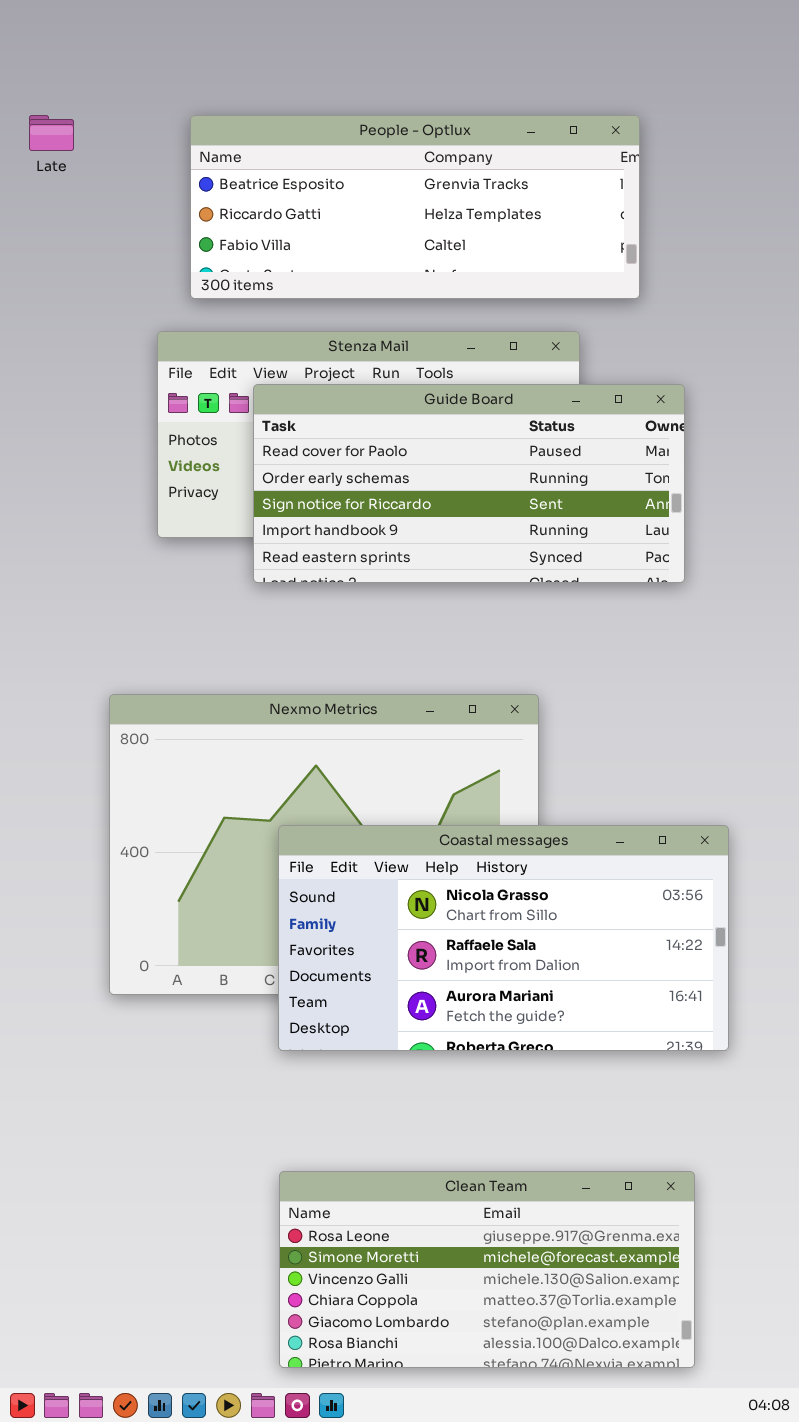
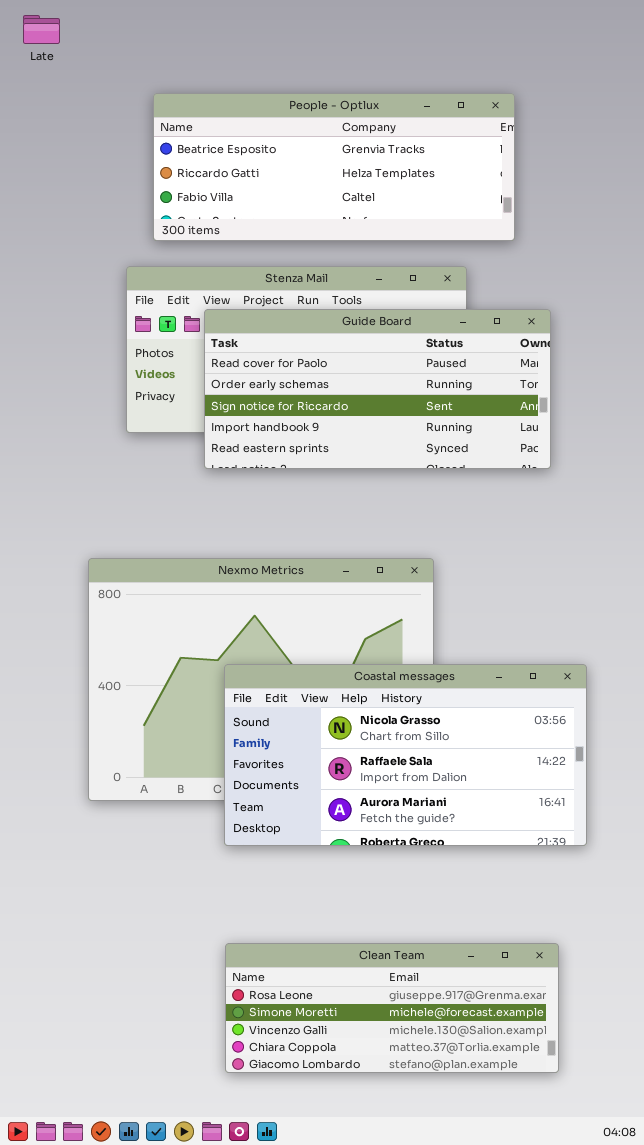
Late: [29,115,74,151] -> [23,15,60,44], moved
Clean Team: [279,1171,695,1368] -> [225,943,559,1073], resized

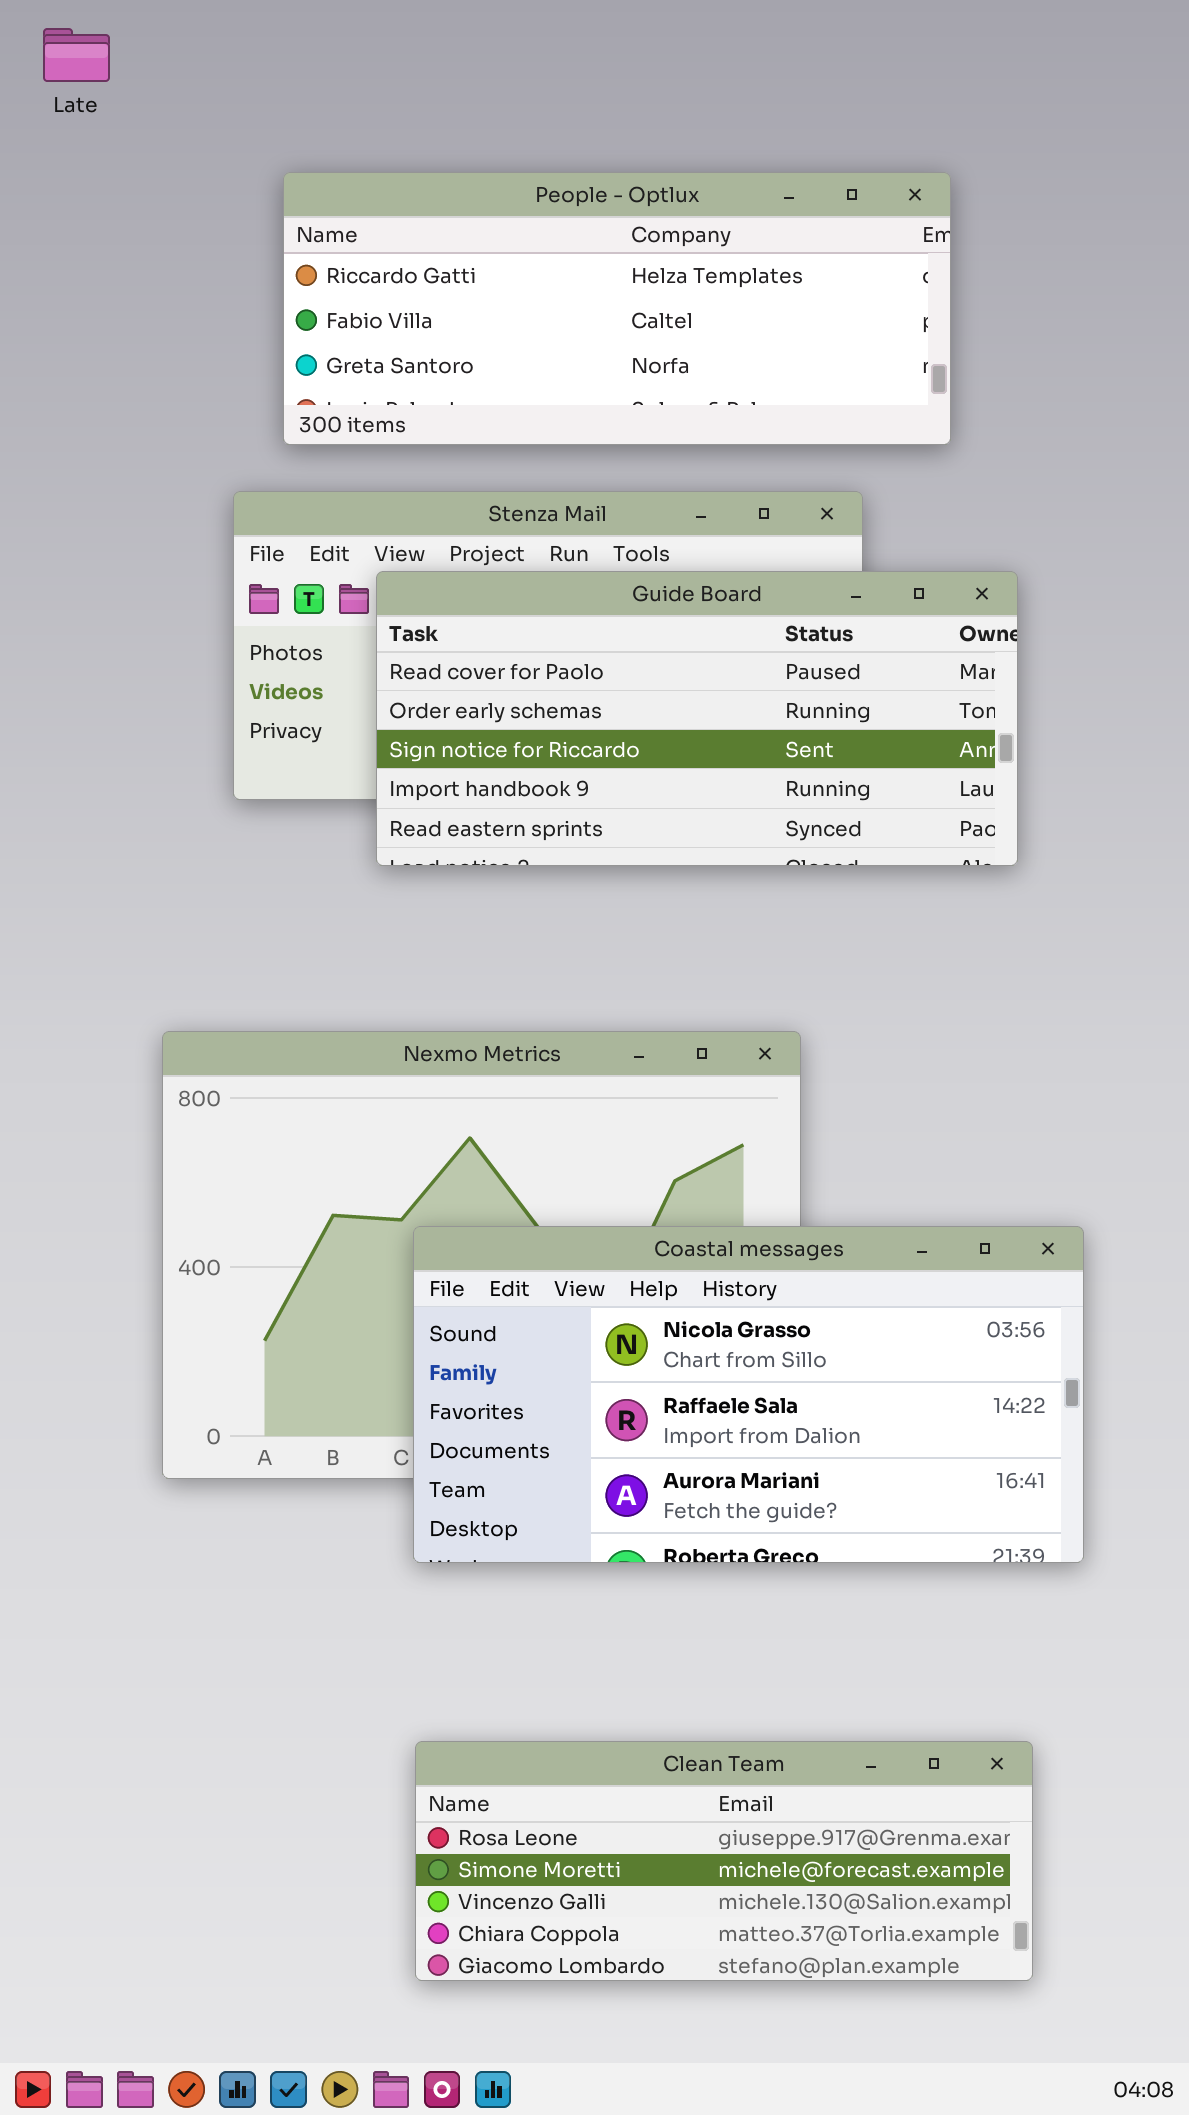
People - Optlux: [153,93,515,241] -> [283,172,951,445], scrolled down 1 row

